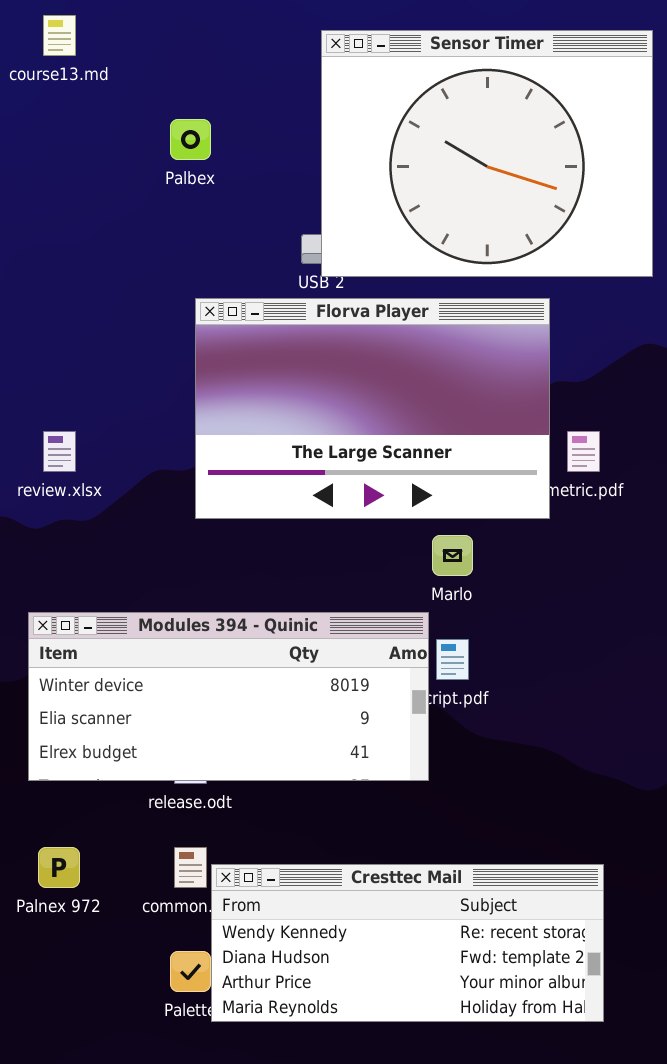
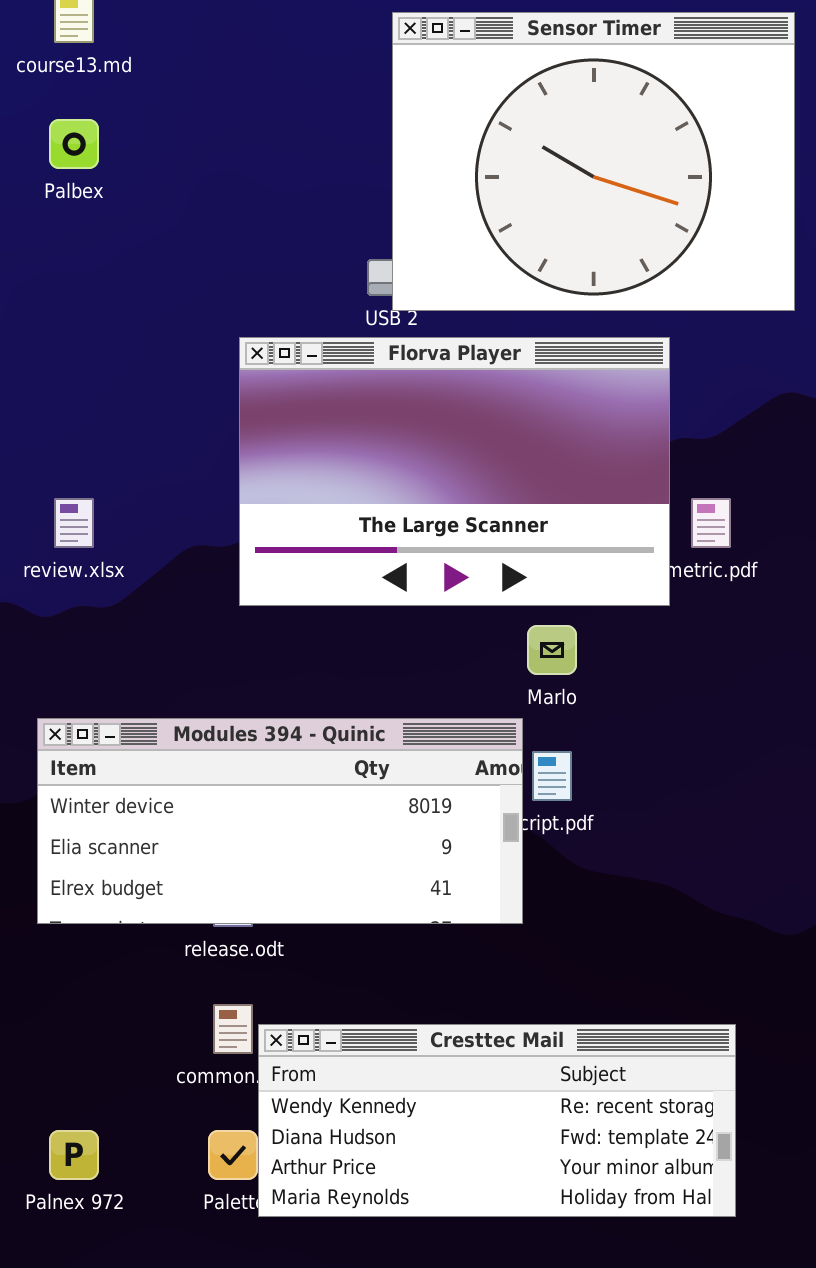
Palbex: [170,119,211,160] -> [49,119,99,169], moved
Palnex 972: [38,847,80,888] -> [49,1130,99,1180], moved

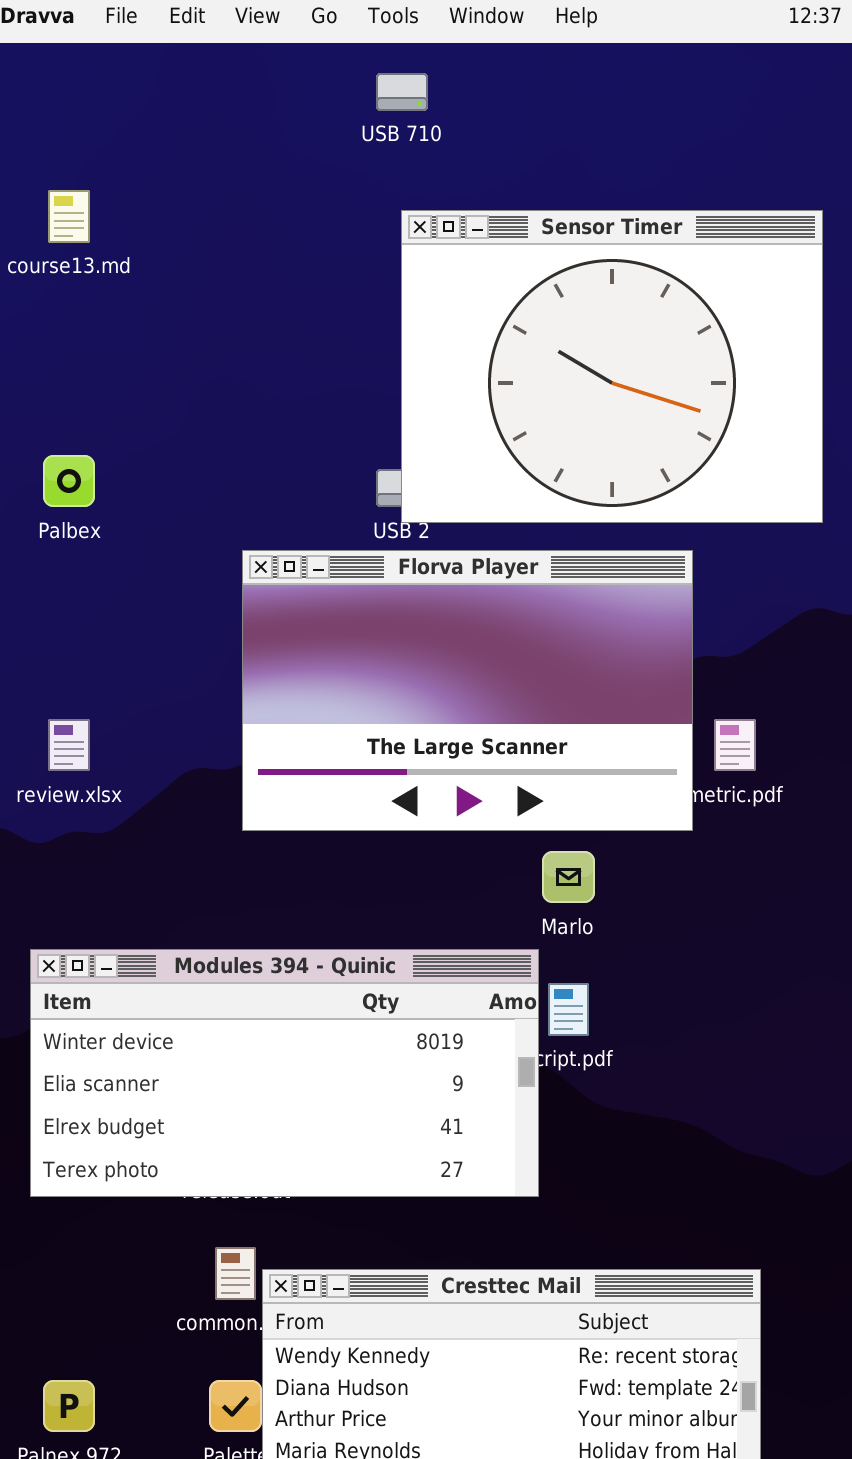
Palbex: [49,119,99,169] -> [43,455,95,507], moved
Modules 394 - Quinic: [37,718,523,924] -> [30,949,539,1197], resized

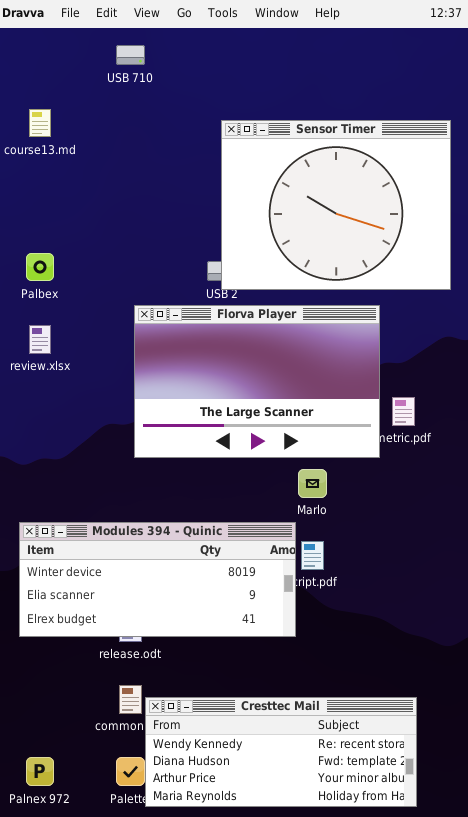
USB 710: [376,73,428,111] -> [116,45,145,65], moved
review.xlsx: [48,719,90,771] -> [29,325,51,354], moved
Modules 394 - Quinic: [30,949,539,1197] -> [19,522,296,637], resized

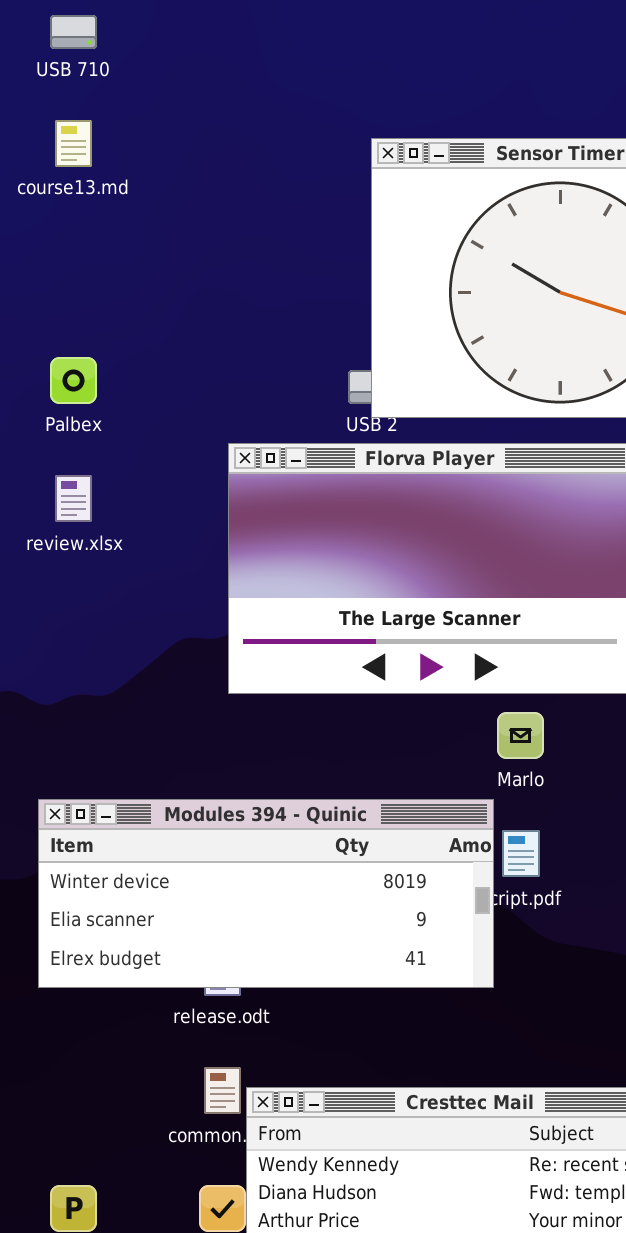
USB 710: [116,45,145,65] -> [50,15,97,49], moved

